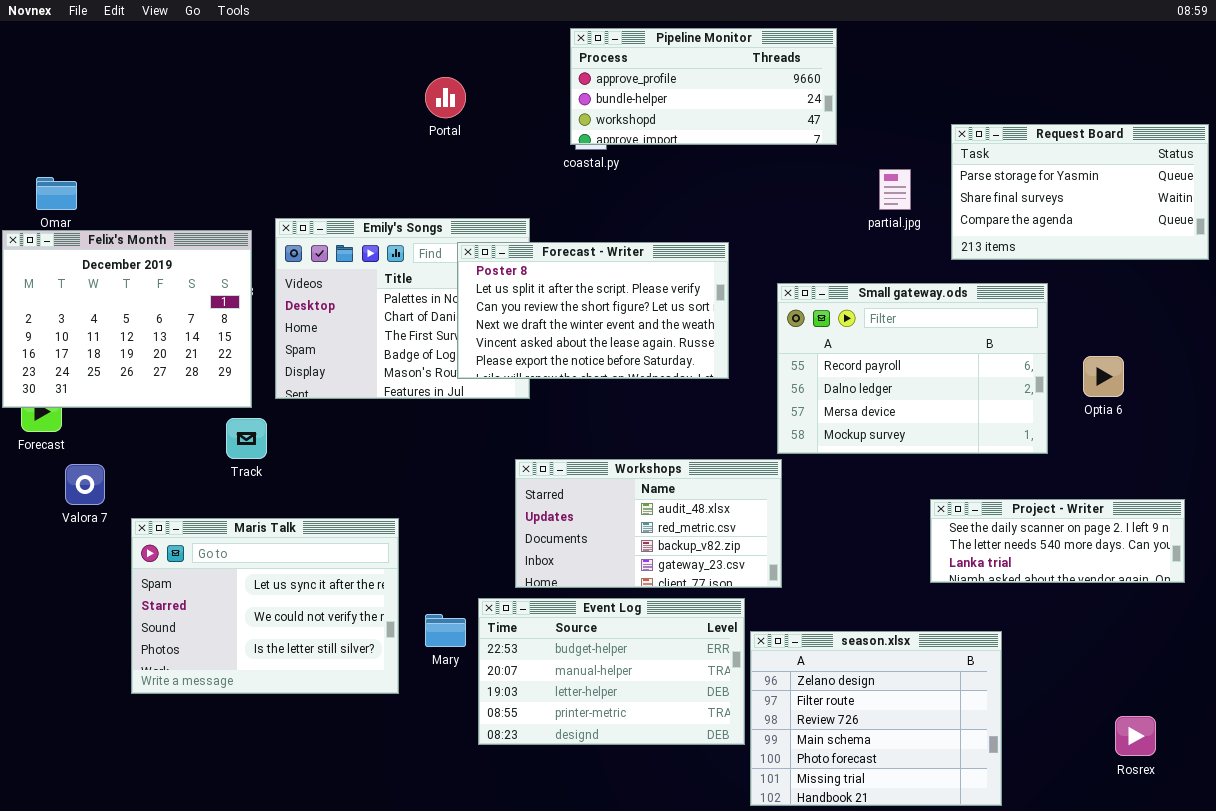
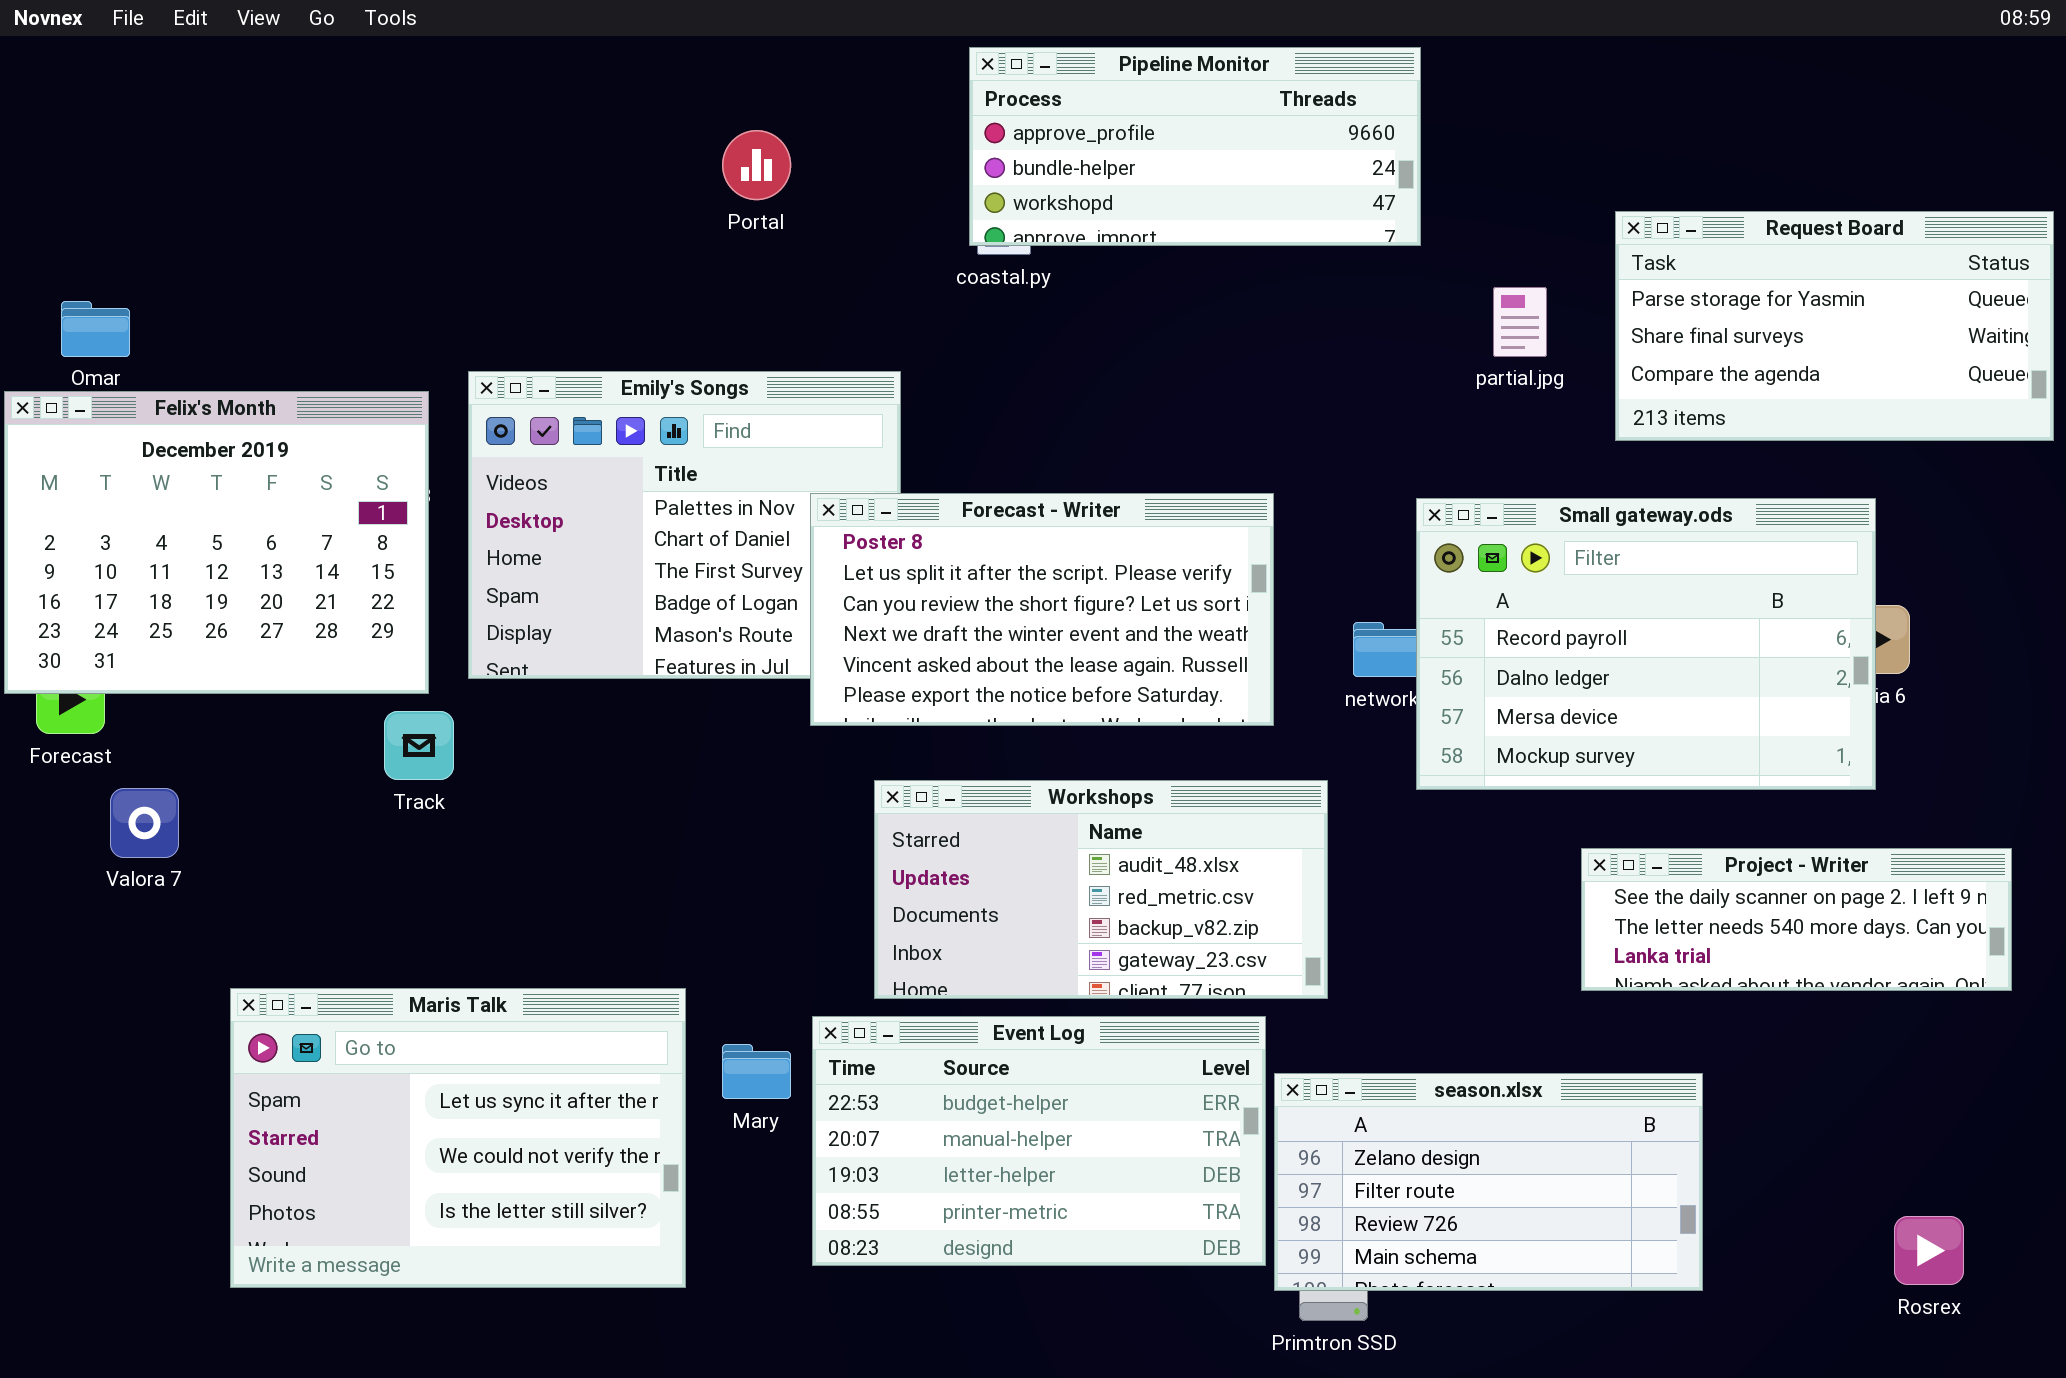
Forecast - Writer: [457,242,729,379] -> [810,493,1274,726], moved
Small gateway.ods: [777,283,1048,454] -> [1416,498,1876,790], moved
Maris Talk: [131,518,399,694] -> [230,988,686,1288], moved
season.xlsx: [750,631,1002,806] -> [1274,1073,1703,1291], resized

